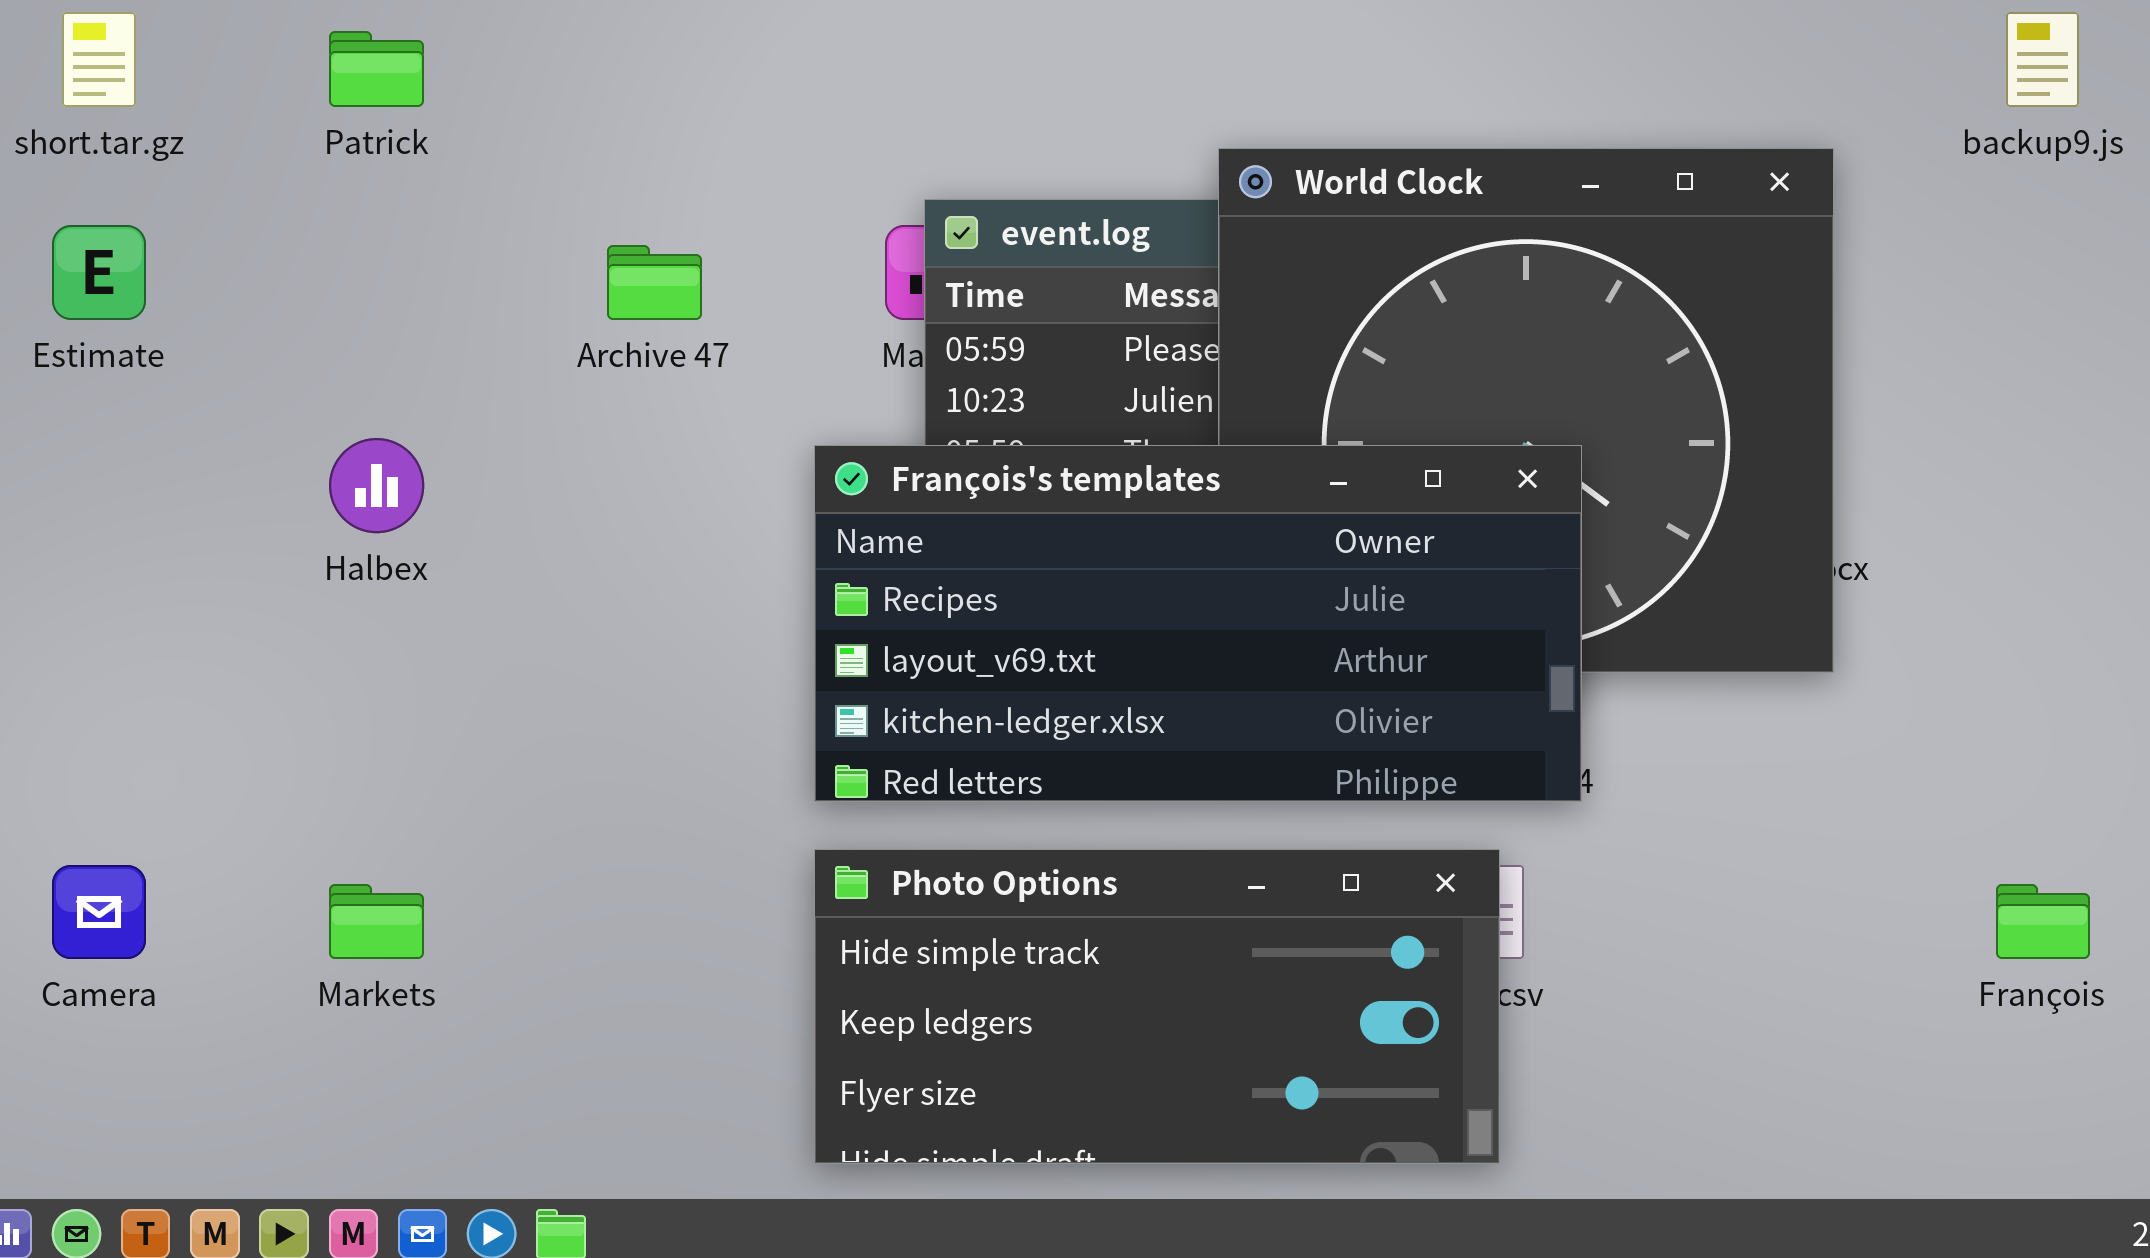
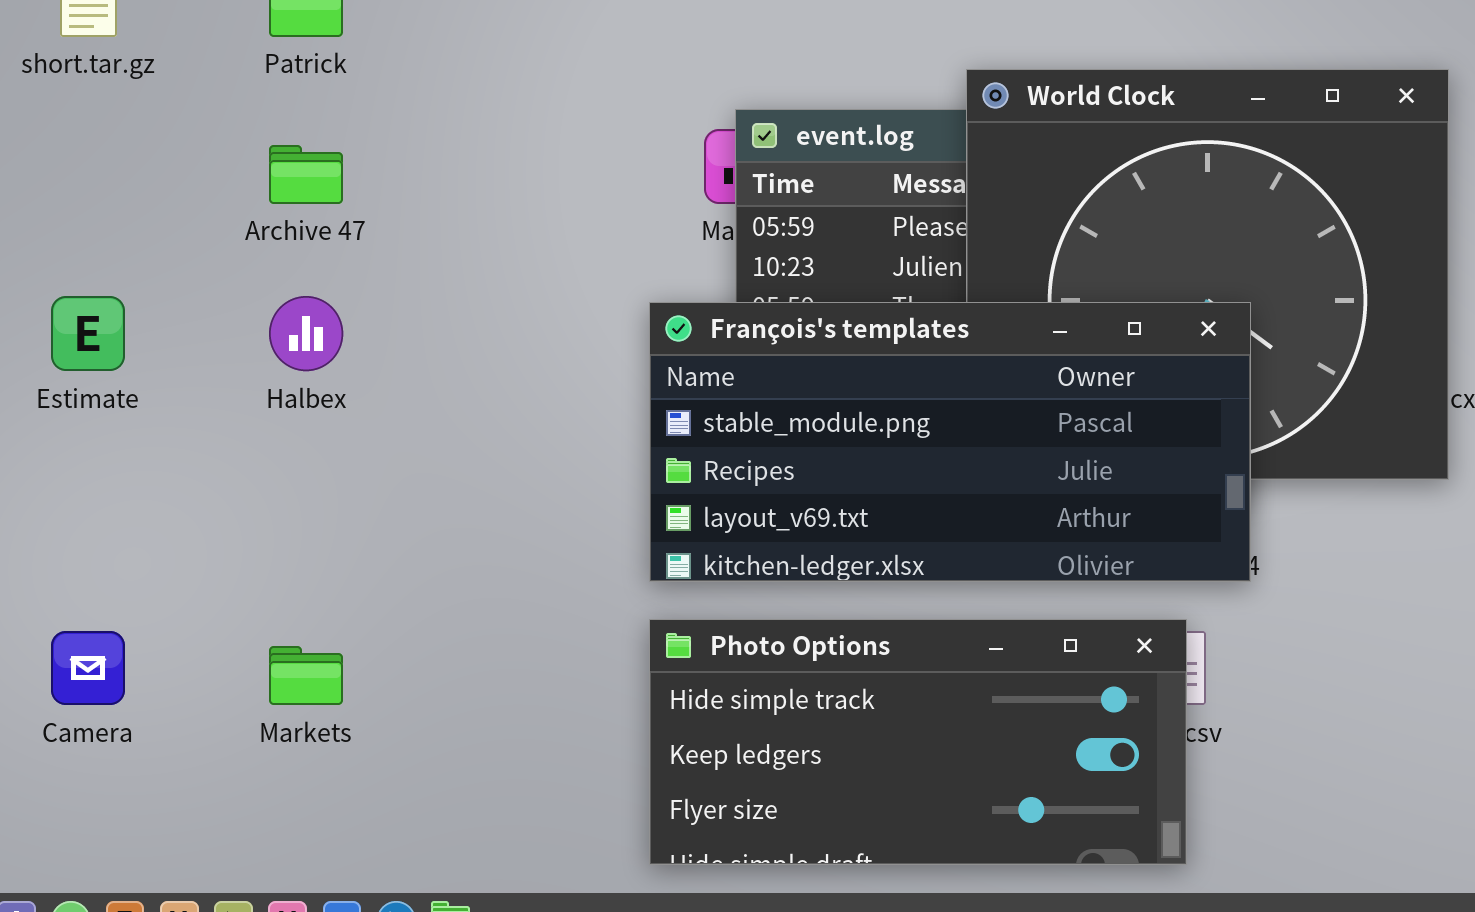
Estimate: [52,225,146,320] -> [51,296,125,371], moved
Archive 47: [607,245,702,320] -> [269,145,343,204], moved
François's templates: [814,445,1582,802] -> [649,302,1251,582], scrolled up 1 row

